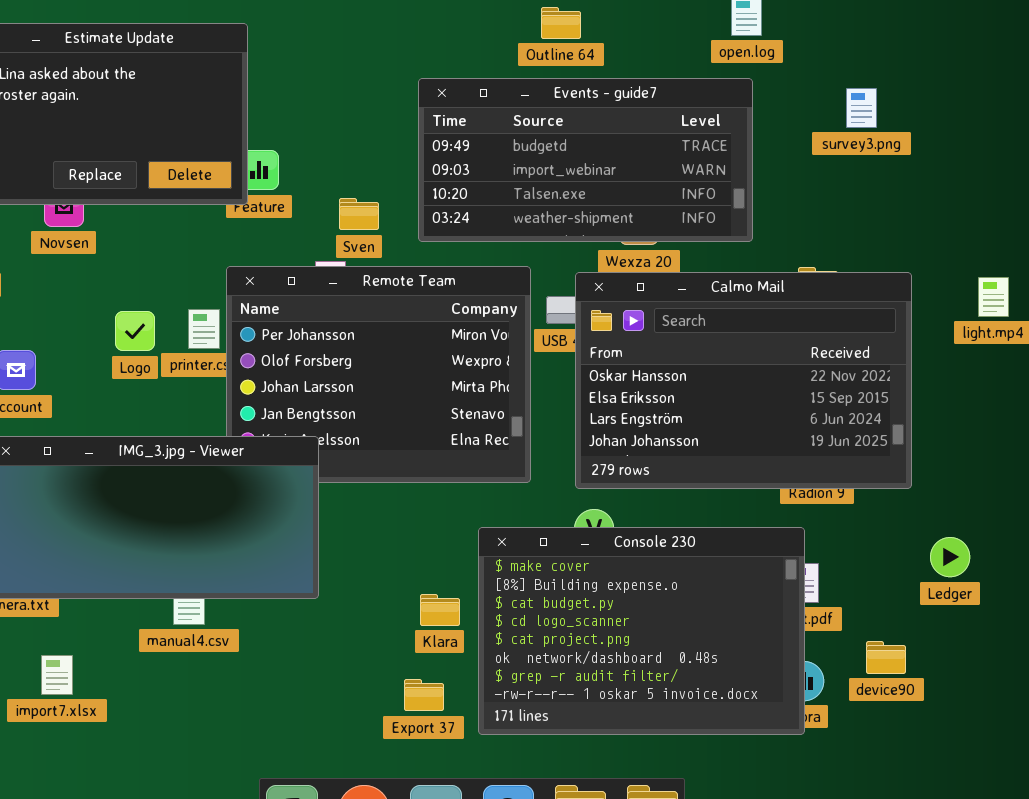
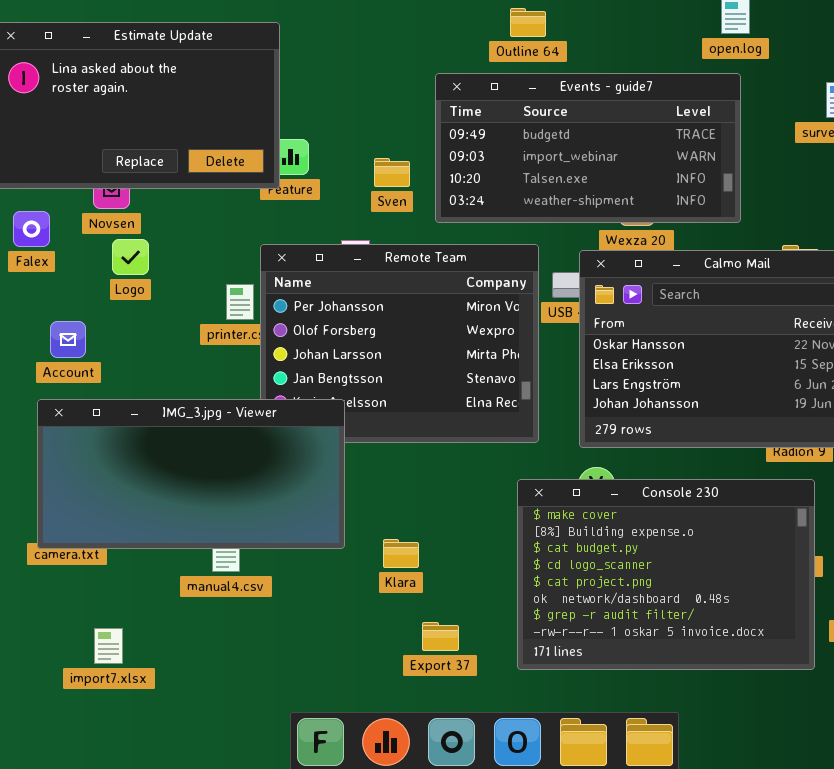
Outline 64: [541,7,581,39] -> [510,8,546,37], moved
Sven: [339,198,379,230] -> [374,158,410,187], moved
Logo: [115,311,155,351] -> [112,239,149,275], moved
Console 230: [478,527,805,735] -> [517,479,815,670], moved
Klara: [420,594,460,626] -> [383,539,419,568], moved
import7.xlsx: [41,655,73,695] -> [94,628,123,664], moved

